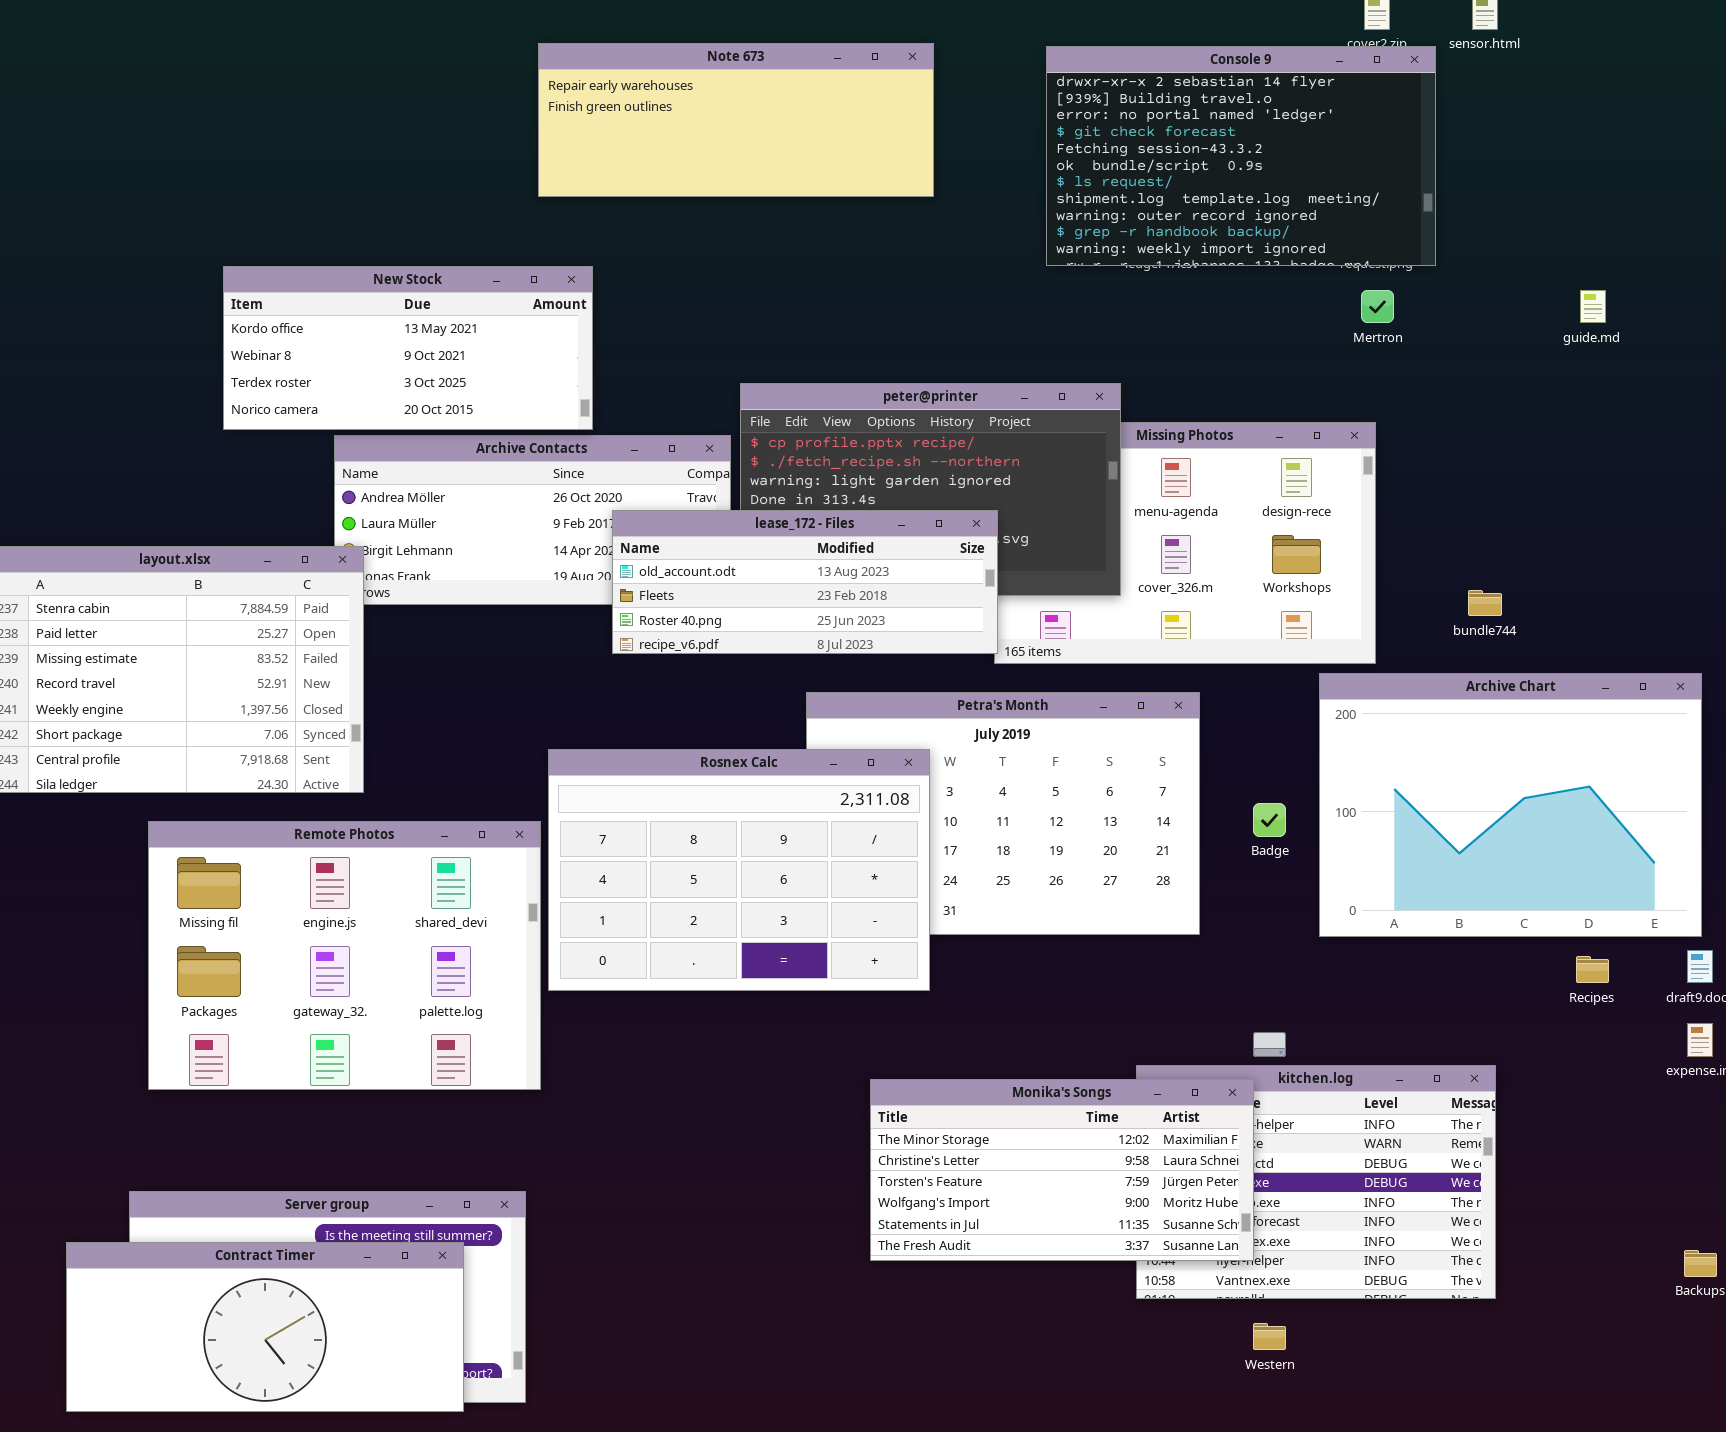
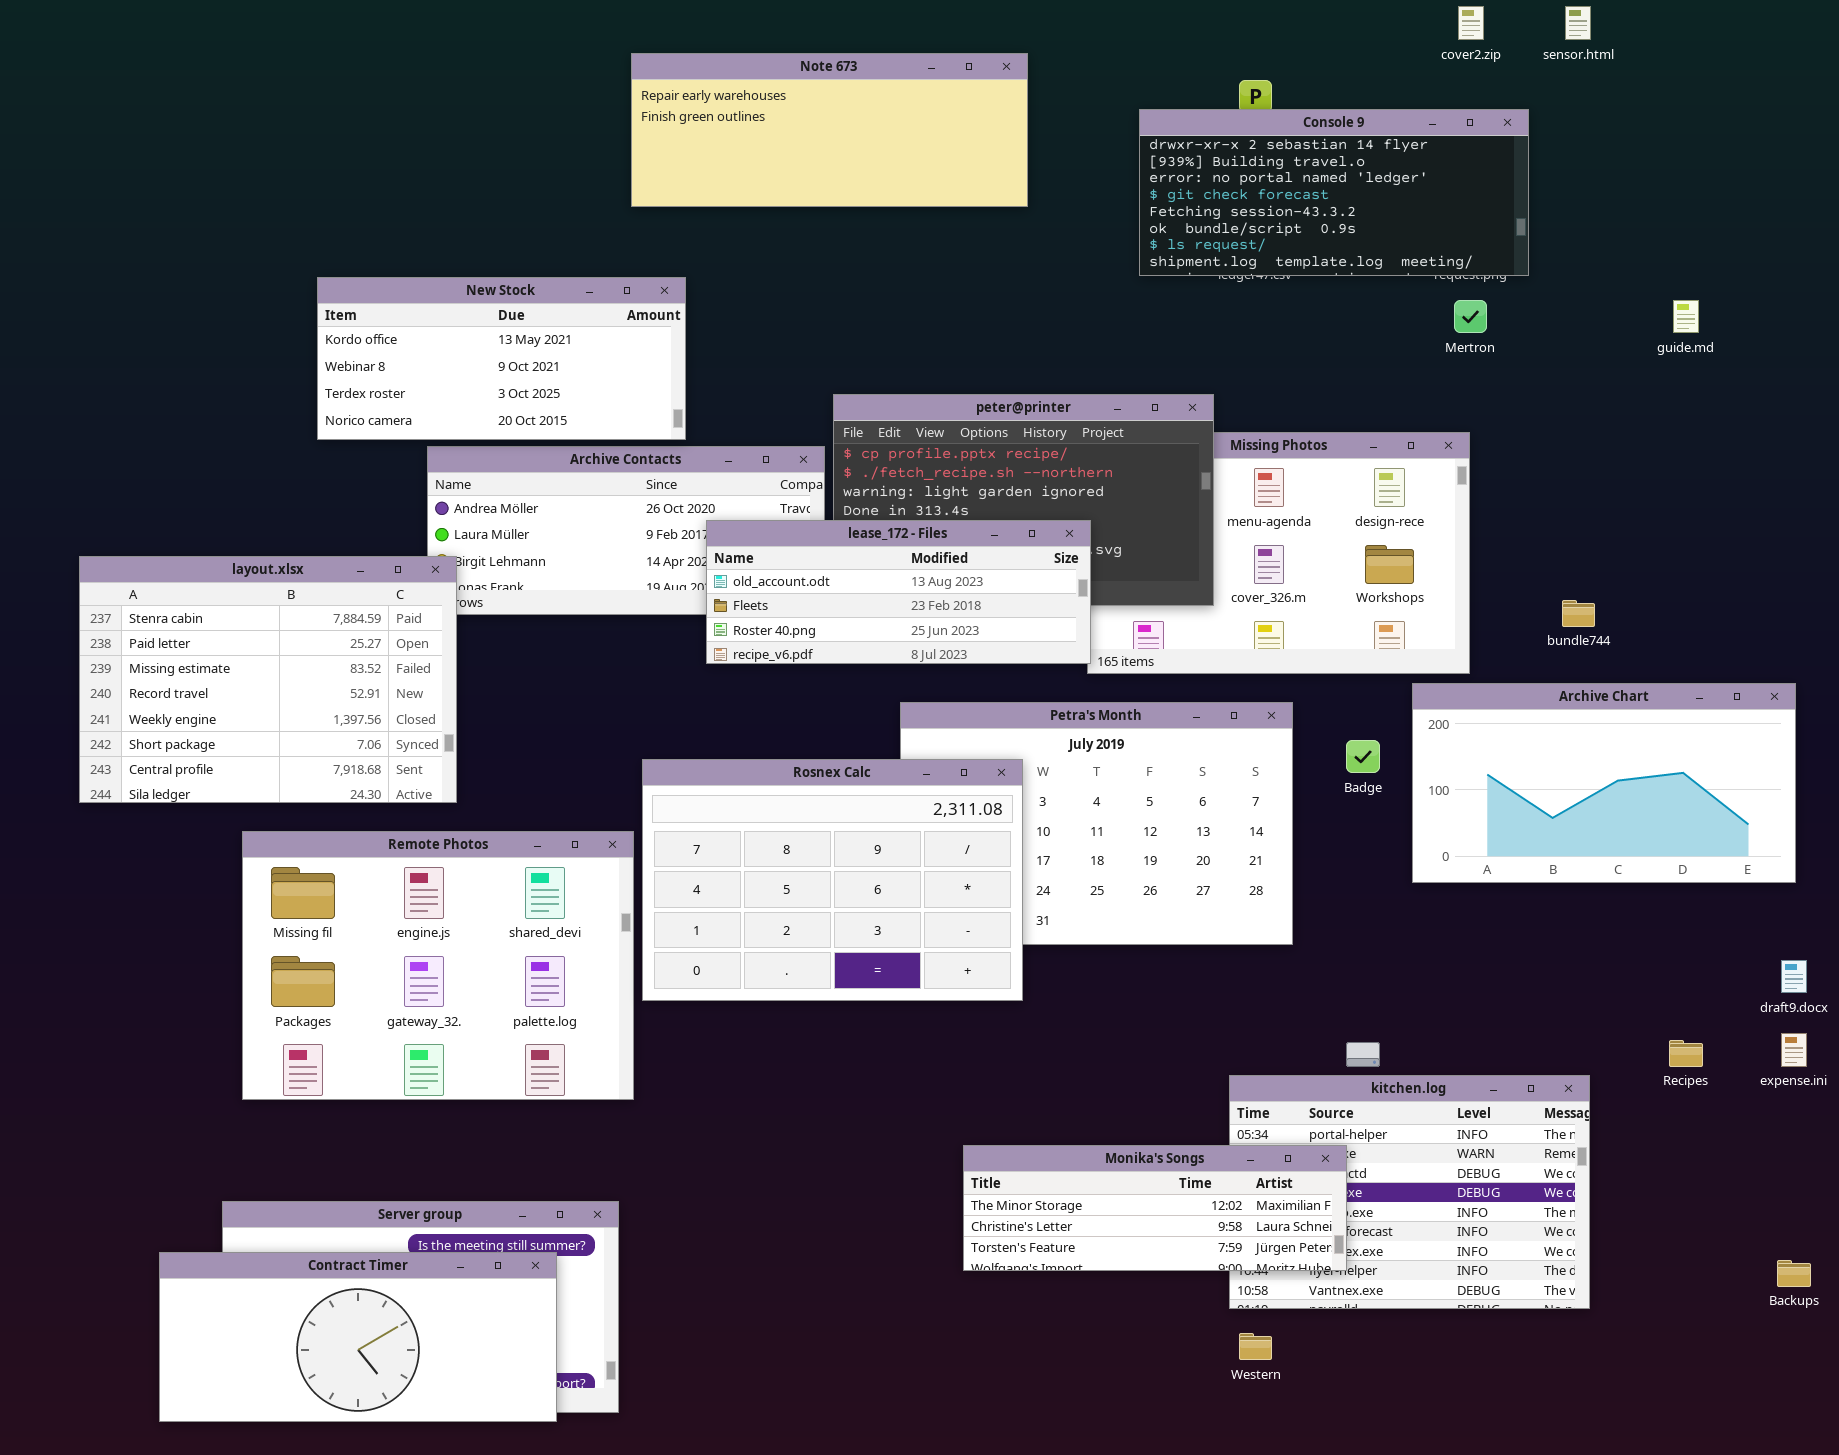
Console 9: [1046,46,1436,266] -> [1139,109,1529,276], resized
Archive Chart: [1319,673,1702,937] -> [1412,683,1796,883], resized
Badge: [1253,803,1286,837] -> [1346,740,1380,773], moved
Recipes: [1576,956,1609,983] -> [1669,1040,1703,1067], moved
Monika's Songs: [870,1079,1254,1261] -> [963,1145,1347,1271], resized
Western: [1253,1323,1286,1350] -> [1239,1333,1272,1360], moved

